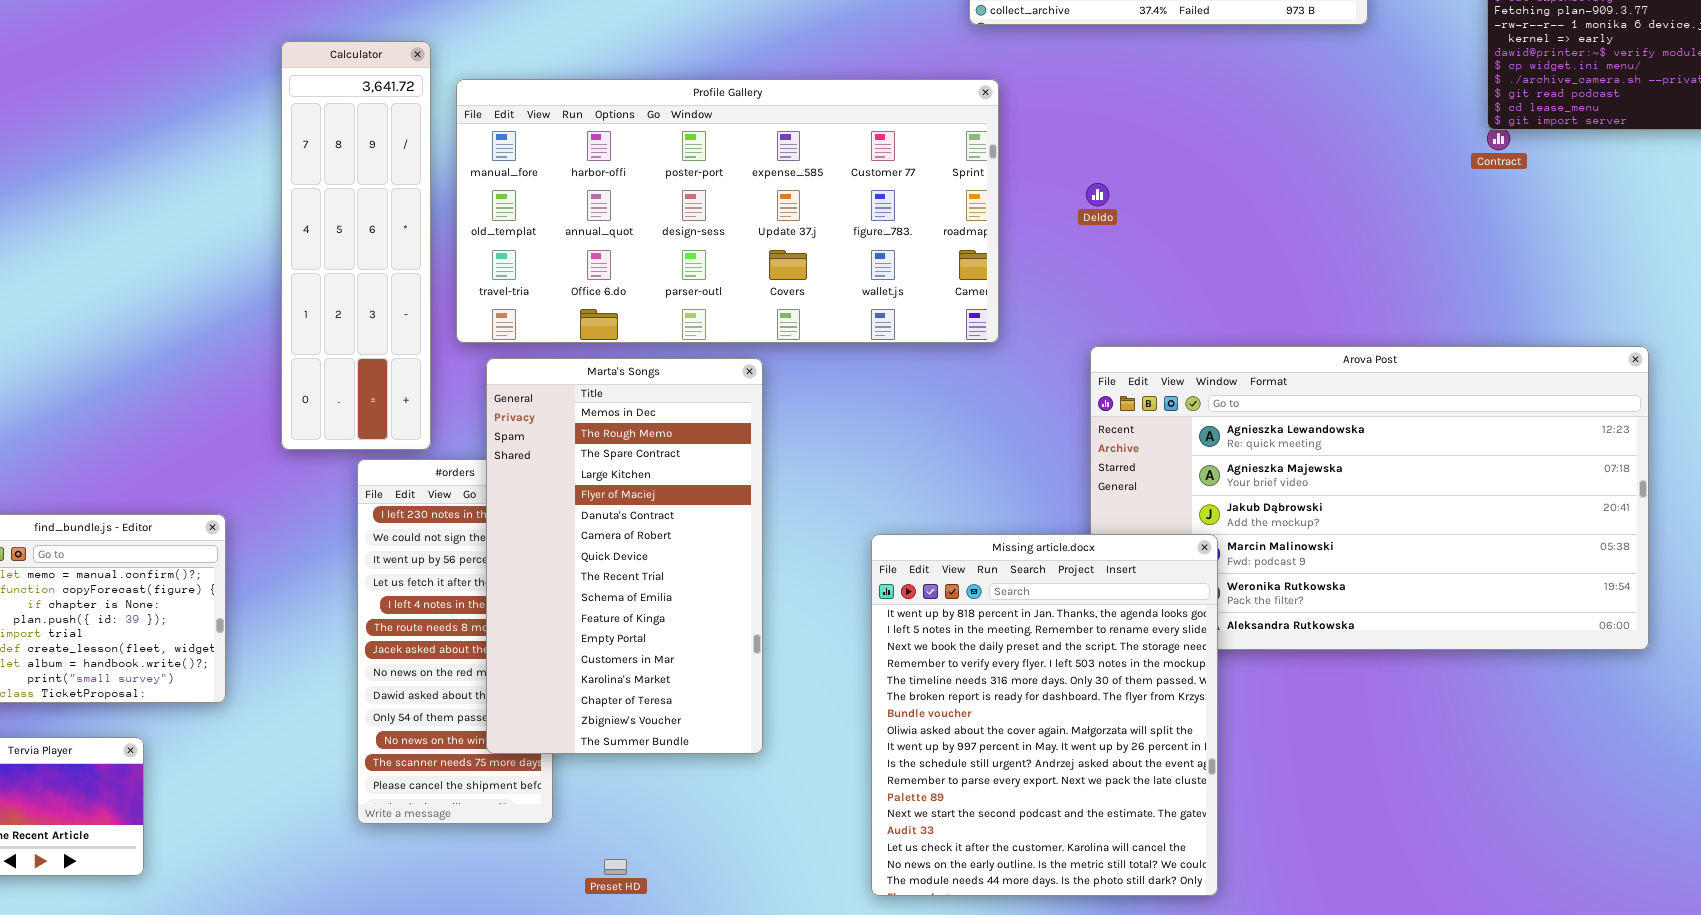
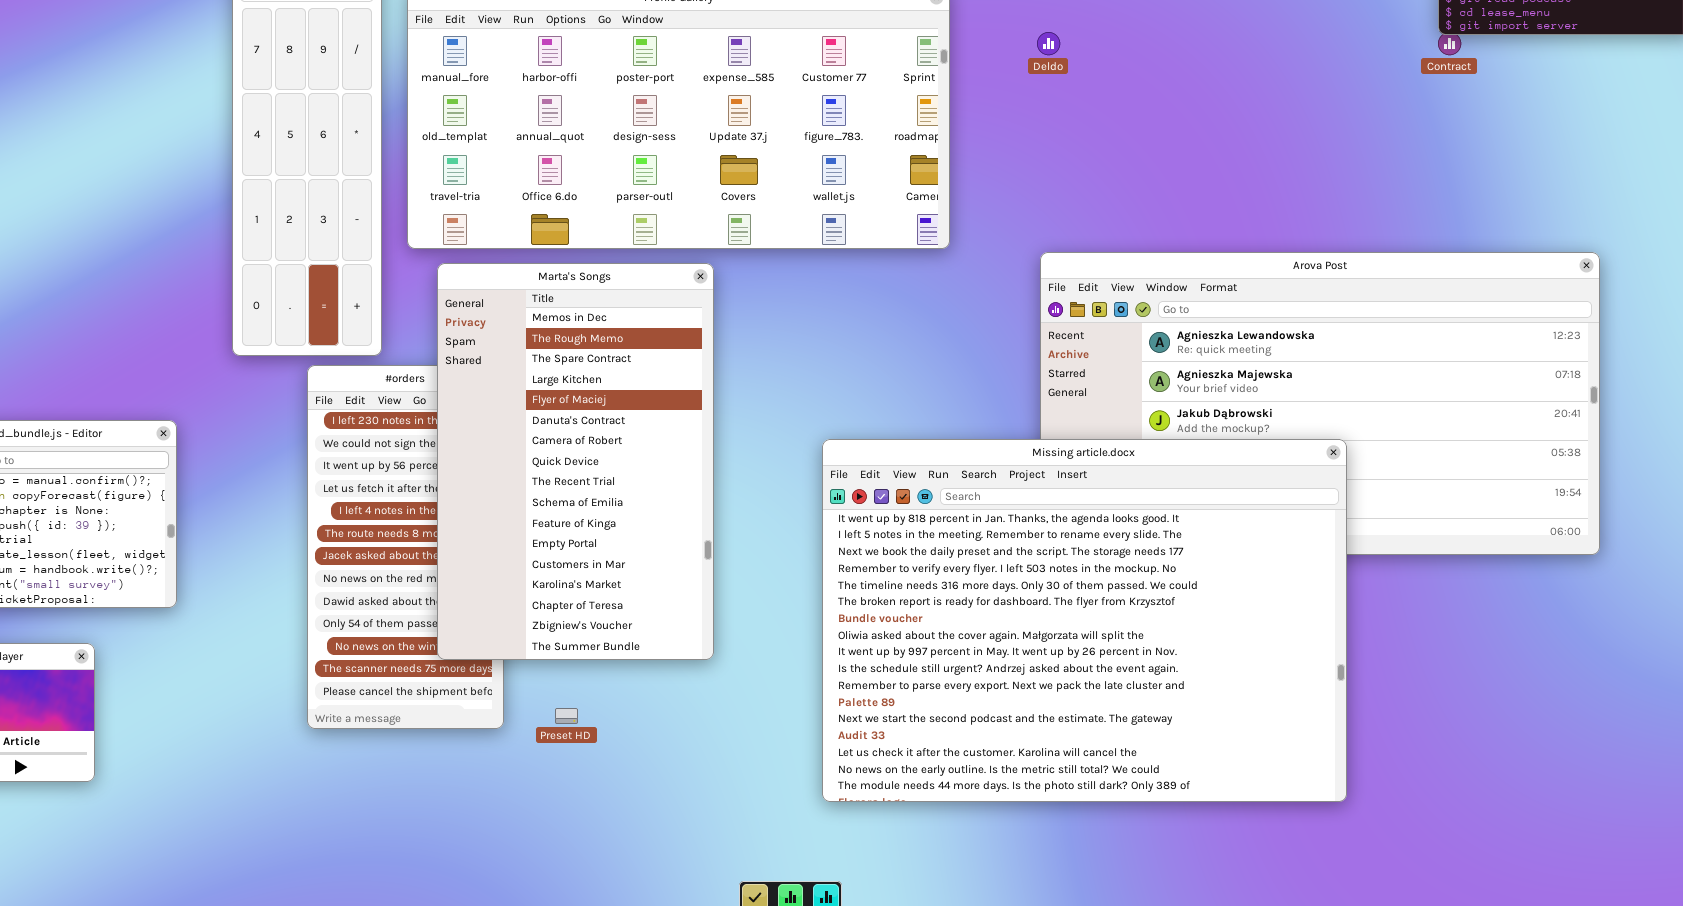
Deldo: [1086,183,1109,206] -> [1037,32,1060,55], moved
Missing article.docx: [871,534,1218,896] -> [822,439,1347,802], resized
Preset HD: [604,859,627,875] -> [555,708,578,724], moved

